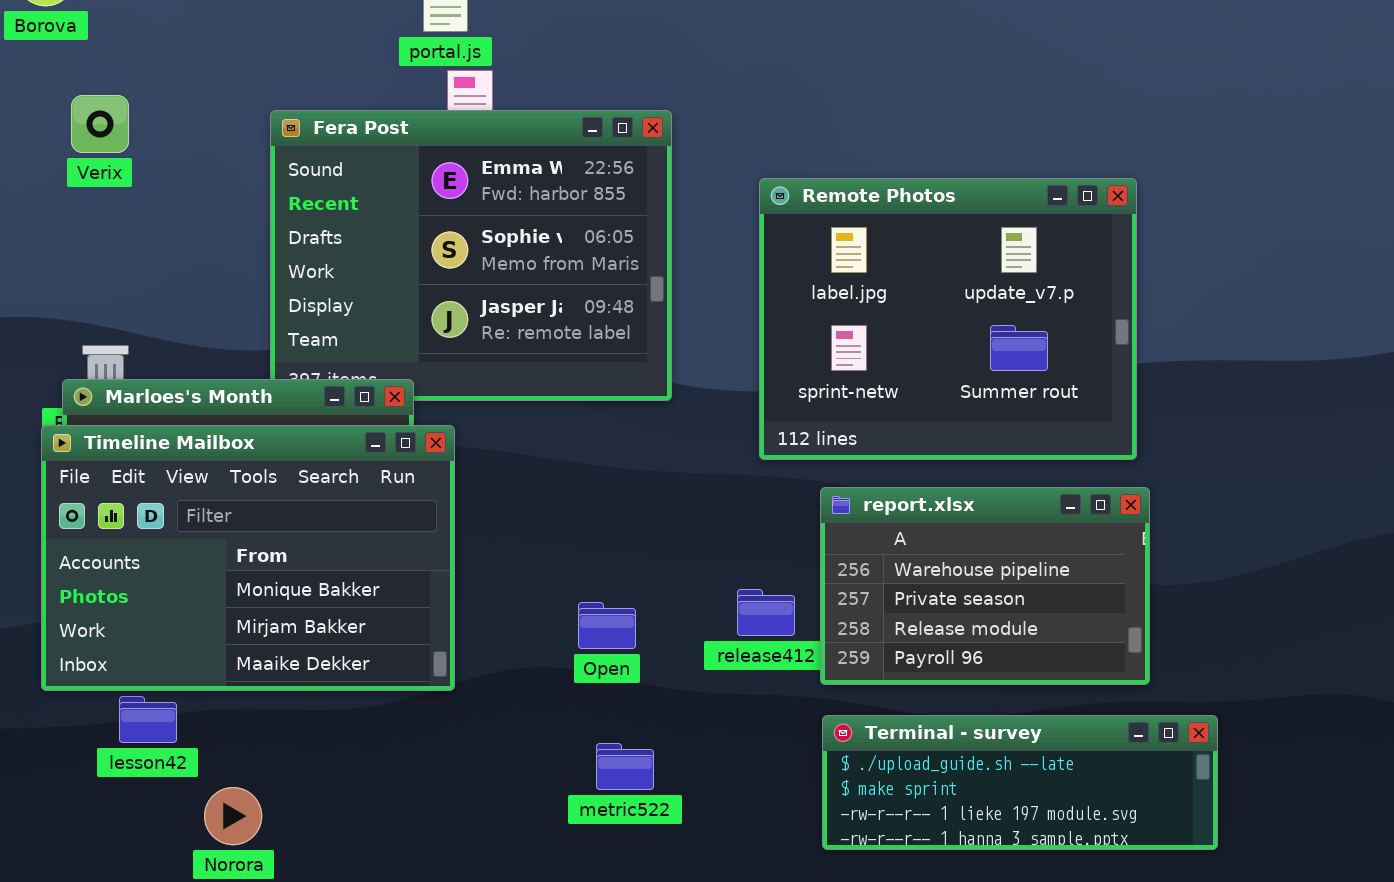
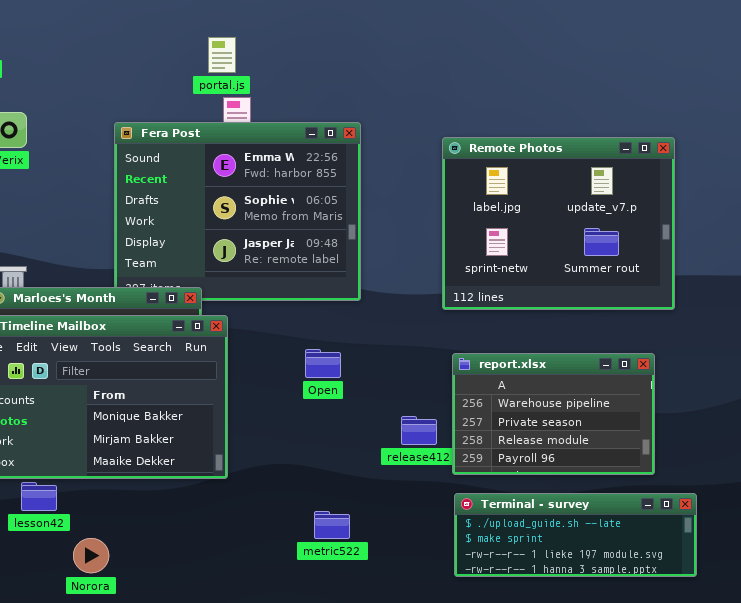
Remote Photos: [759,178,1137,460] -> [442,137,675,310], moved
Open: [578,602,636,649] -> [305,349,341,378], moved

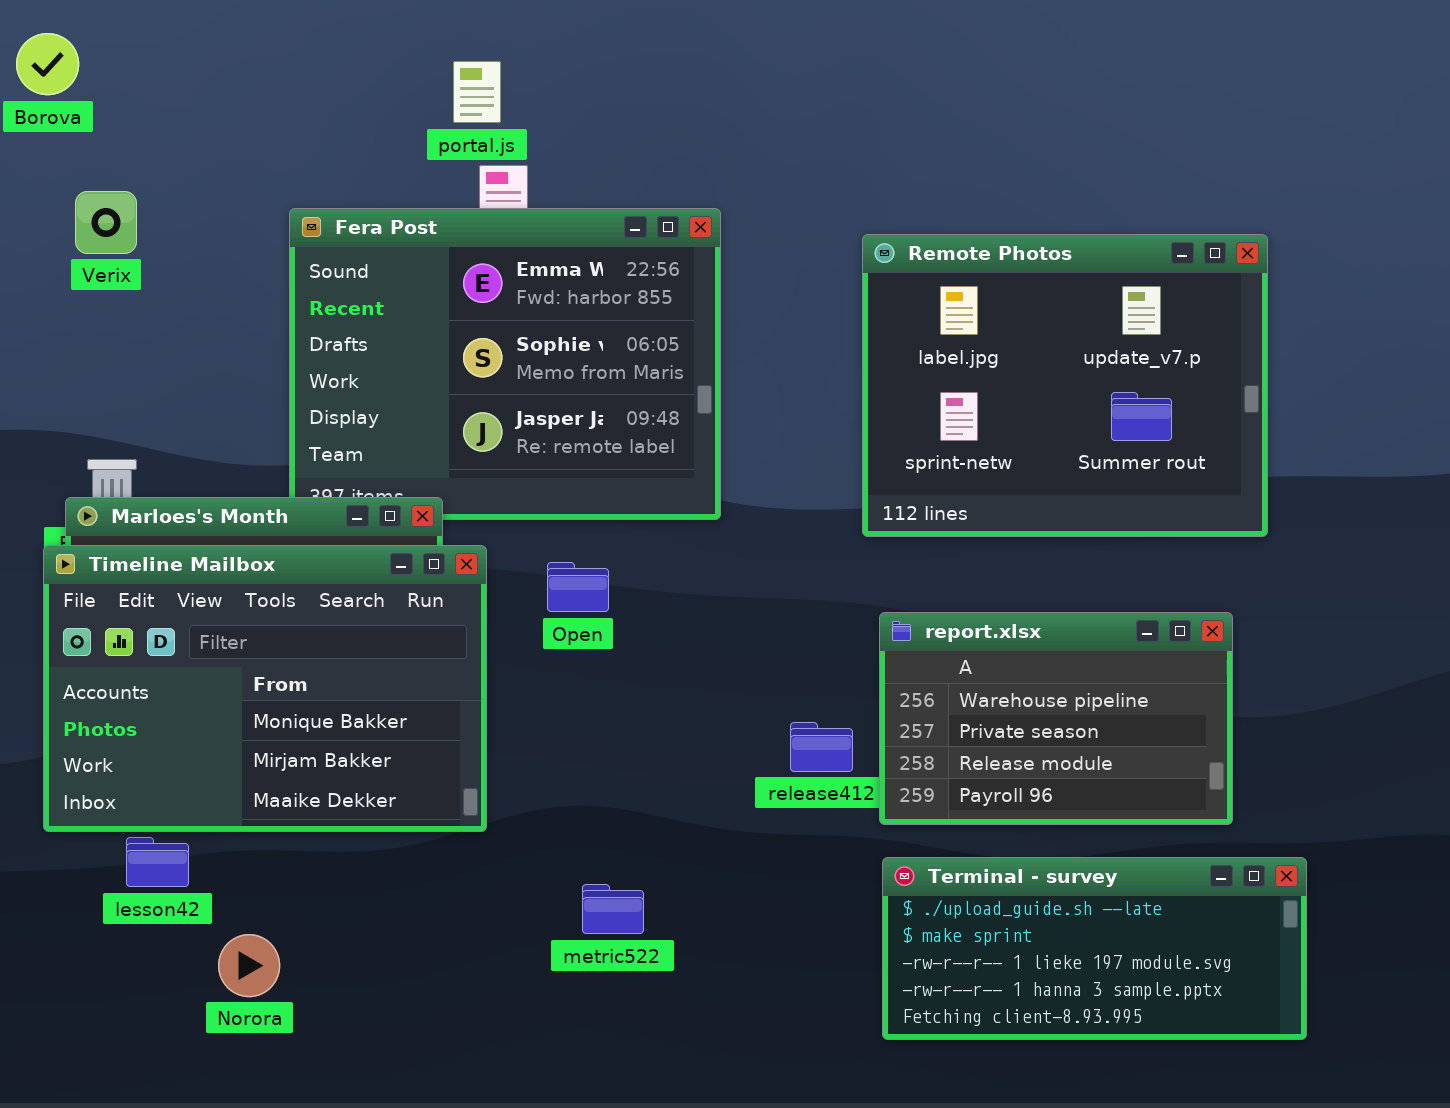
Open: [305,349,341,378] -> [547,562,609,612], moved
Terminal - survey: [454,493,697,577] -> [882,857,1307,1040], resized
metric522: [314,511,350,539] -> [582,884,644,934], moved

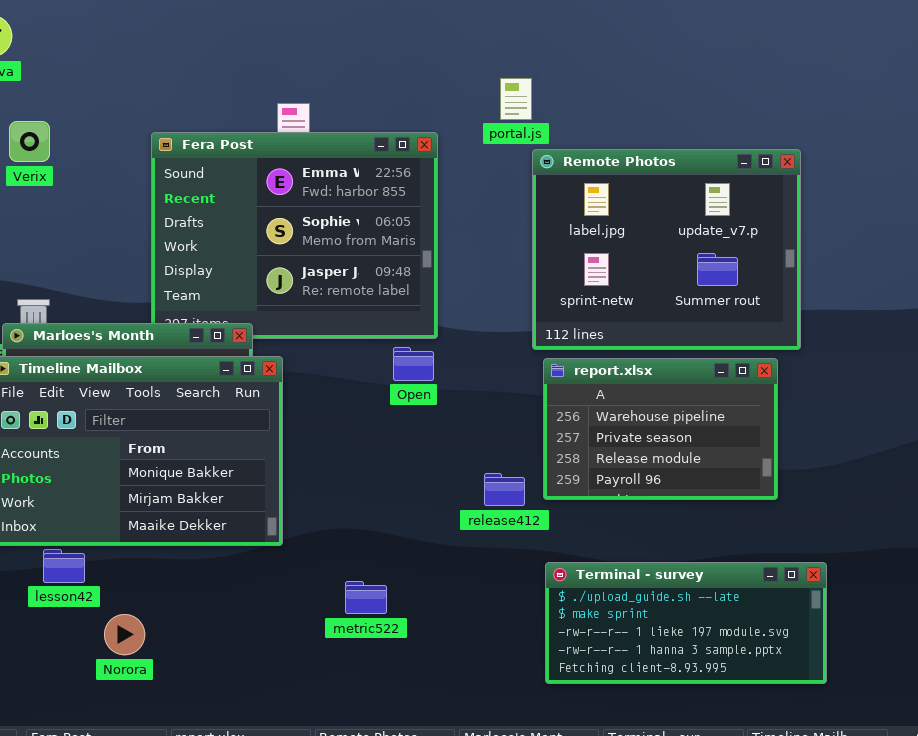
portal.js: [453,61,501,123] -> [500,78,532,120], moved
Open: [547,562,609,612] -> [393,347,434,381], moved
report.xlsx: [879,612,1233,825] -> [543,358,778,500], moved

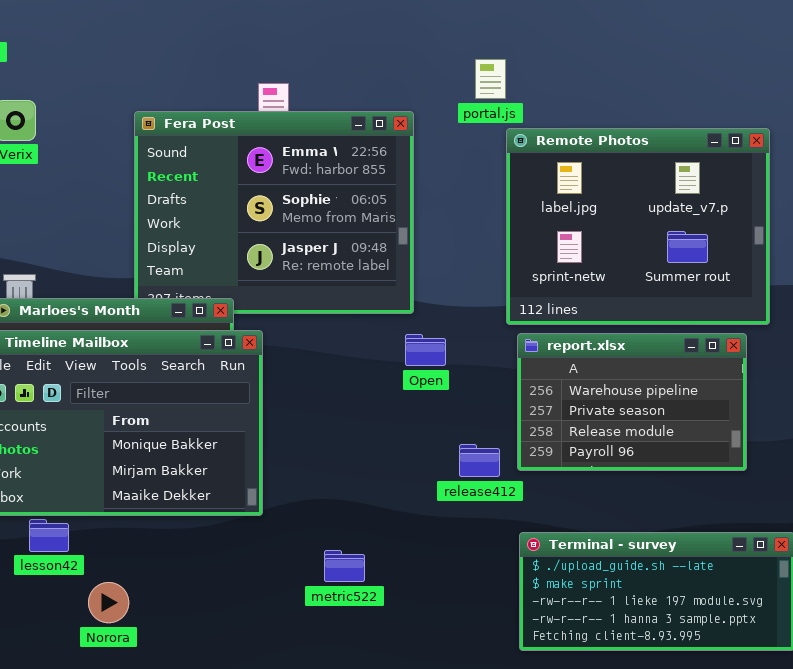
Open: [393,347,434,381] -> [405,334,446,366], moved

